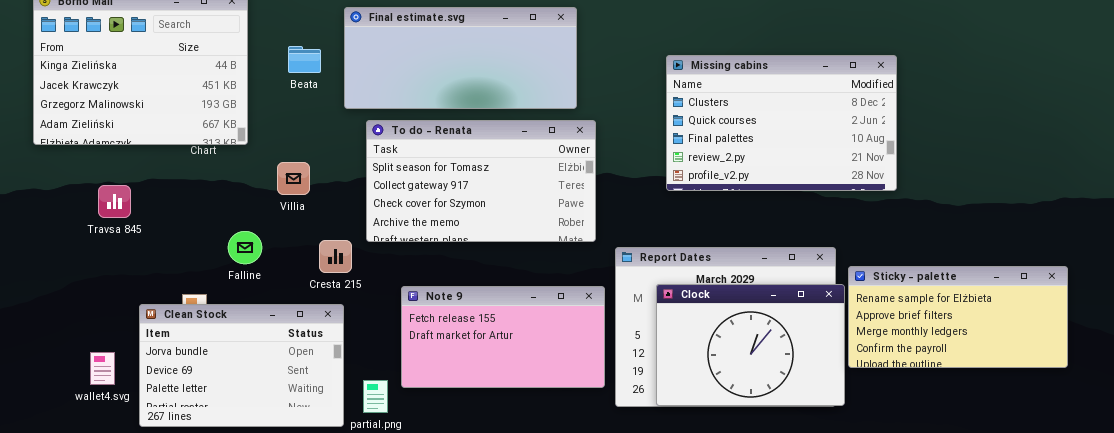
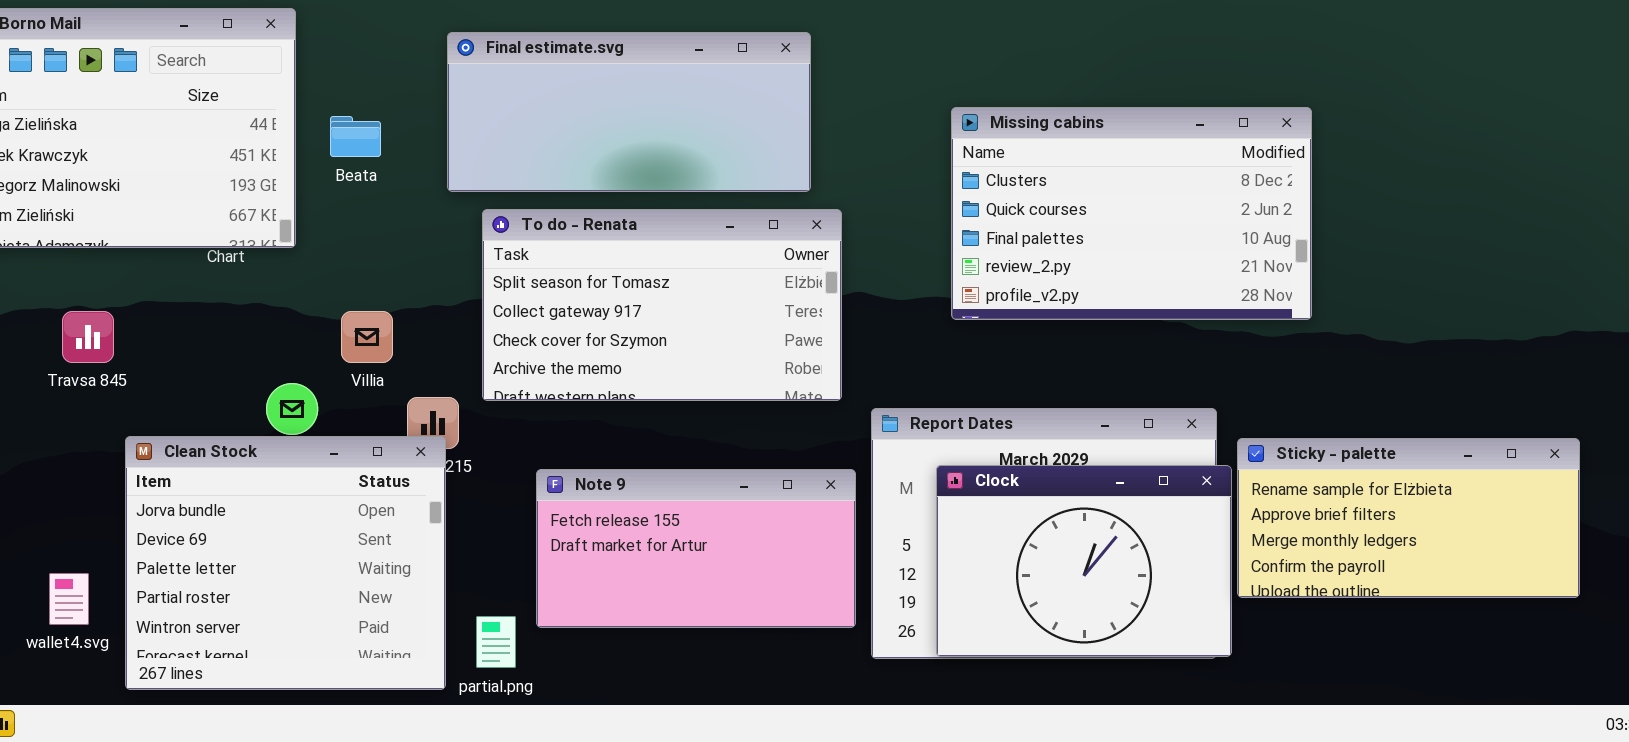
Beata: [288,46,321,73] -> [330,116,381,157], moved
Villia: [277,162,310,195] -> [341,311,393,363], moved
Clean Stock: [139,304,344,427] -> [125,436,446,690], resized

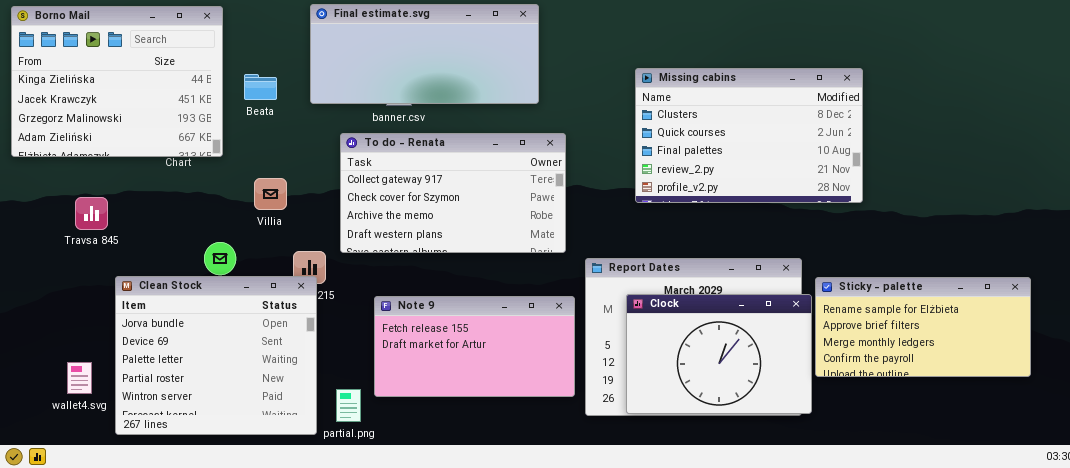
Final estimate.svg: [447,32,811,192] -> [310,4,539,104], moved
To do - Renata: [482,209,842,401] -> [340,133,566,253], scrolled down 1 row
Villia: [341,311,393,363] -> [254,178,287,210], moved

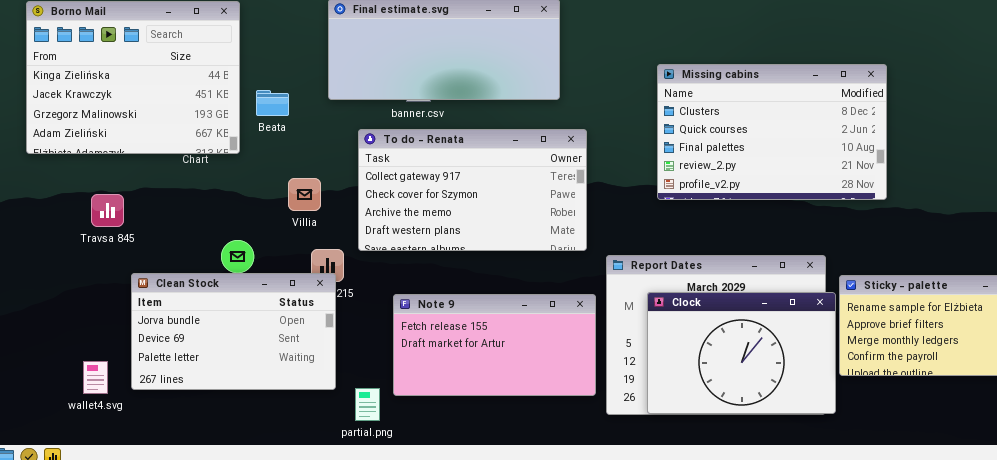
Beata: [244,74,277,100] -> [256,90,289,116], moved
Villia: [254,178,287,210] -> [288,178,321,211], moved
Clean Stock: [115,276,317,435] -> [131,273,336,390], resized

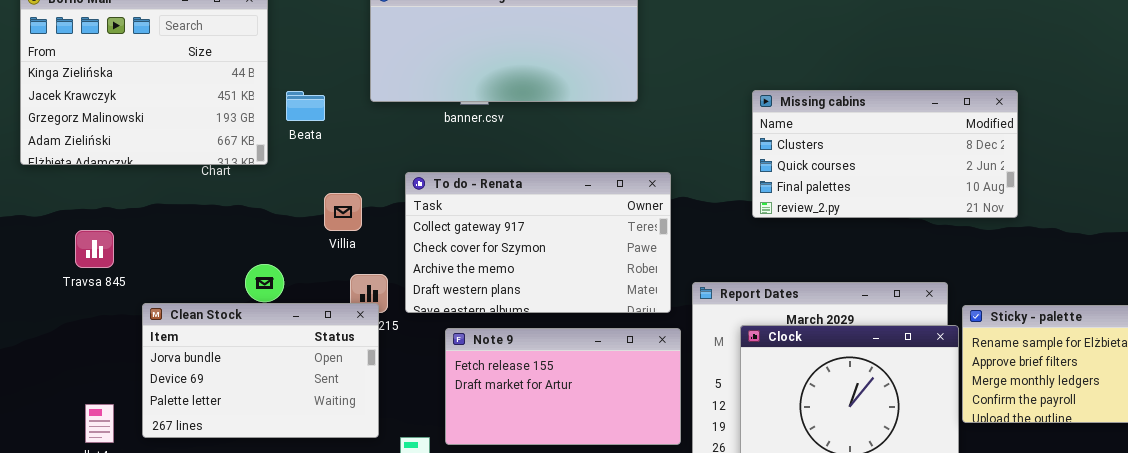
Missing cabins: [657,64,887,200] -> [752,90,1018,218], resized
To do - Renata: [358,129,587,251] -> [405,172,671,313], moved
Travsa 845: [91,194,124,227] -> [75,230,114,268], moved

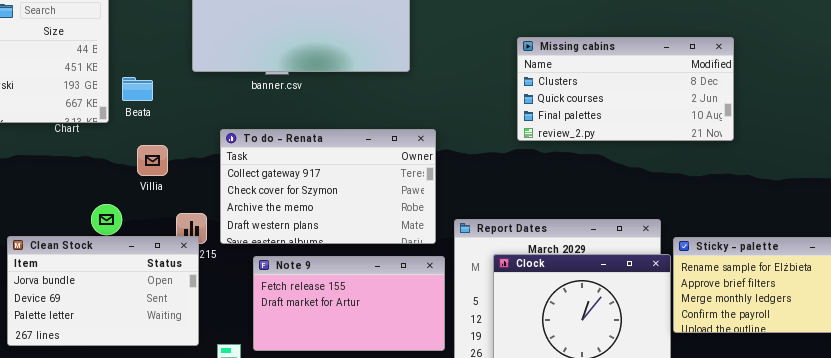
Missing cabins: [752,90,1018,218] -> [517,37,734,141], moved
Beata: [286,91,325,121] -> [122,77,153,101], moved
Villia: [324,193,362,231] -> [137,145,168,176], moved

